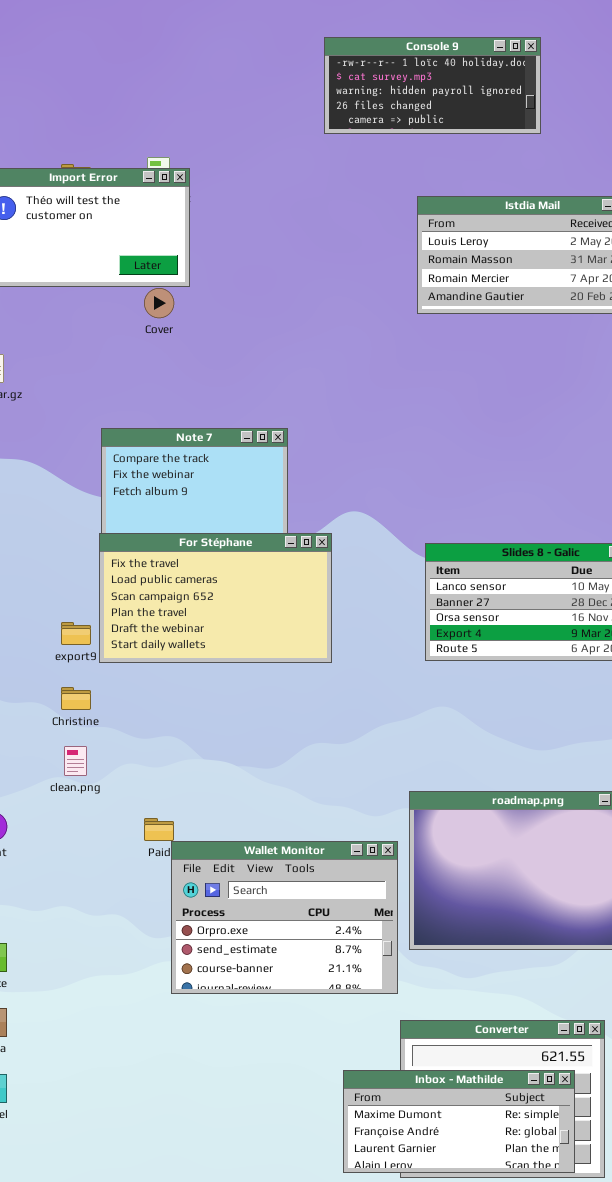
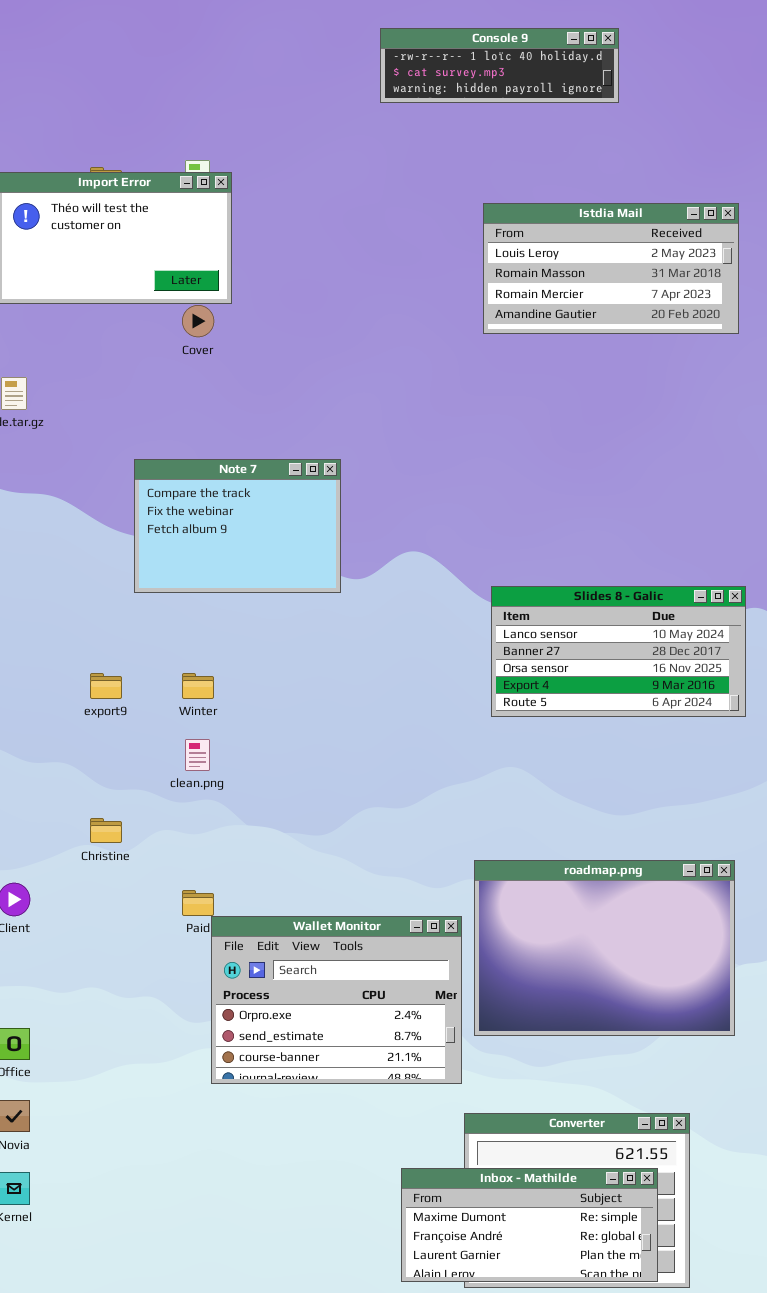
Console 9: [324,37,541,134] -> [380,28,619,103], resized
For Stéphane: [99,533,332,663] -> none, closed
Christine: [61,687,91,710] -> [90,818,122,843], moved
clean.png: [64,746,87,776] -> [185,739,210,771], moved

